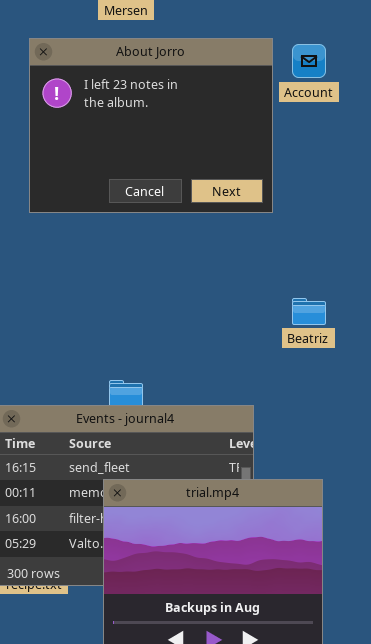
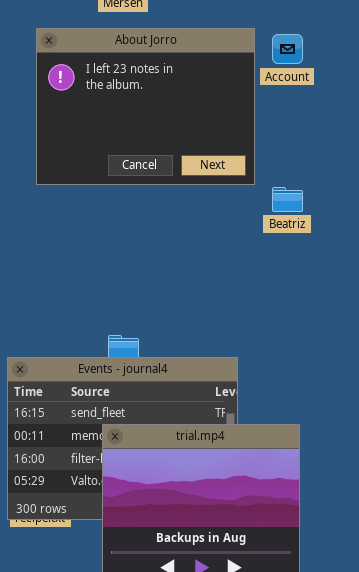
Beatriz: [292,298,326,325] -> [272,187,303,212], moved

